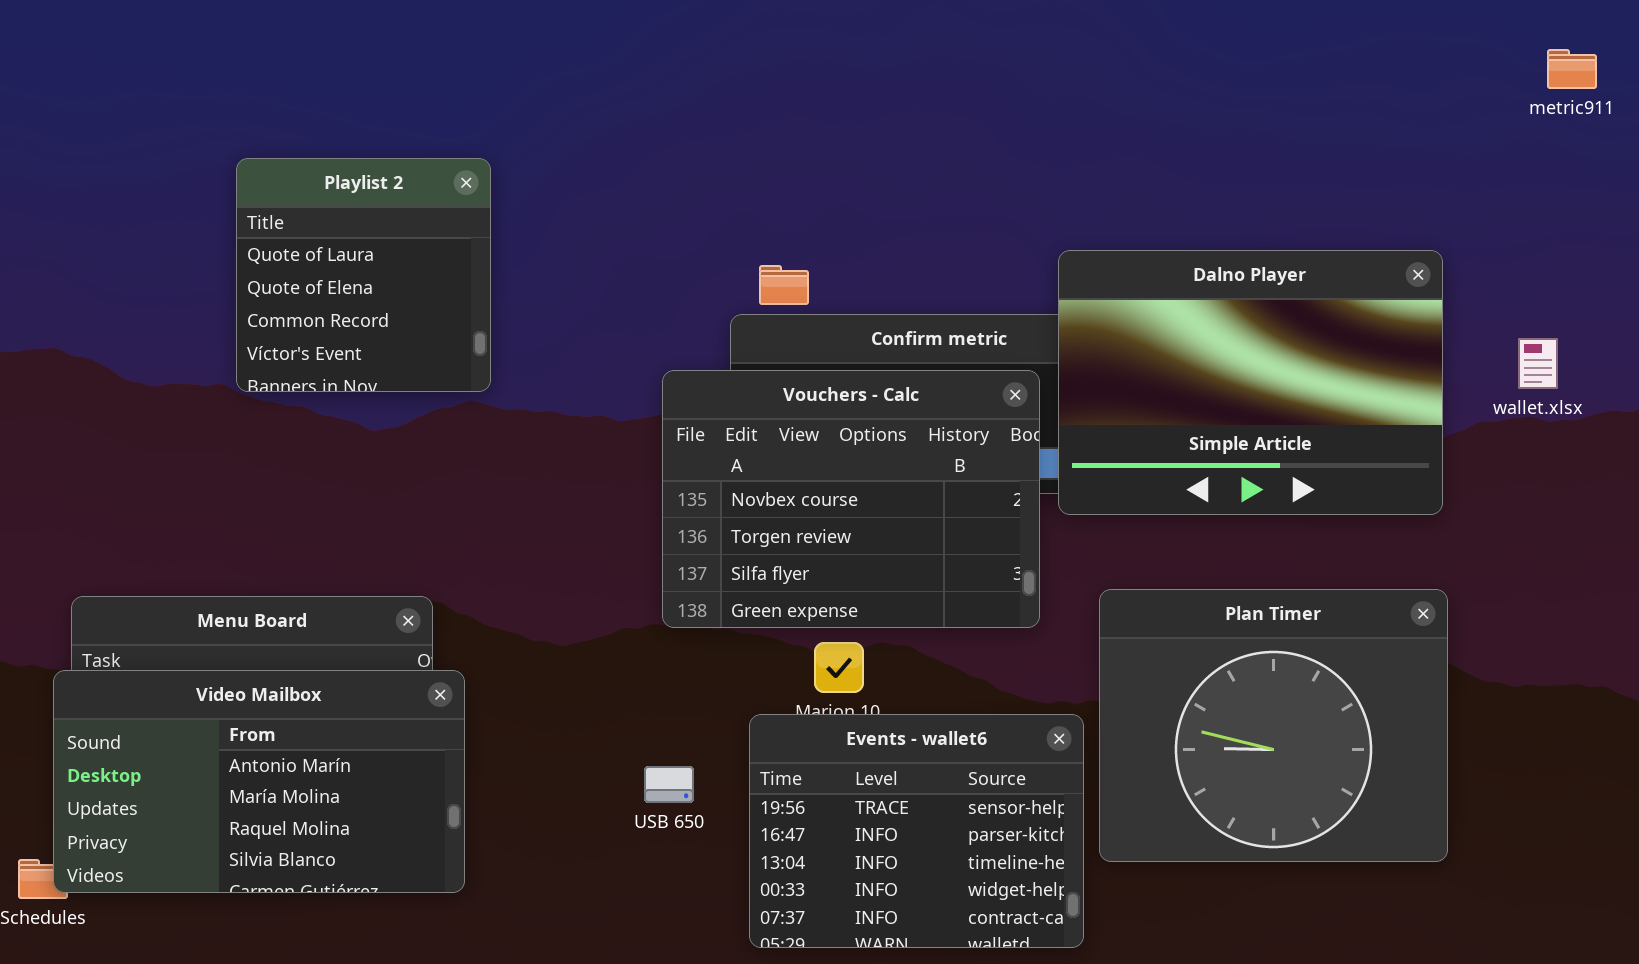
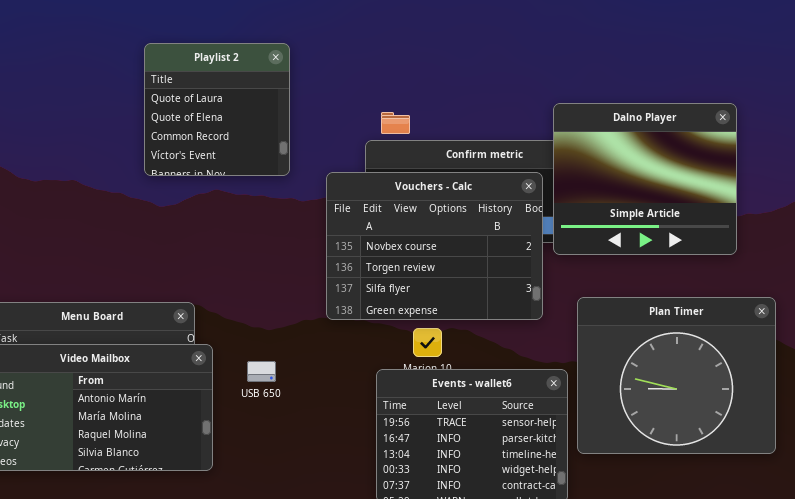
Playlist 2: [236,158,491,392] -> [144,43,290,176], moved
Dalno Player: [1058,250,1443,515] -> [553,103,737,255], resized
USB 650: [644,766,694,803] -> [247,361,276,382], moved

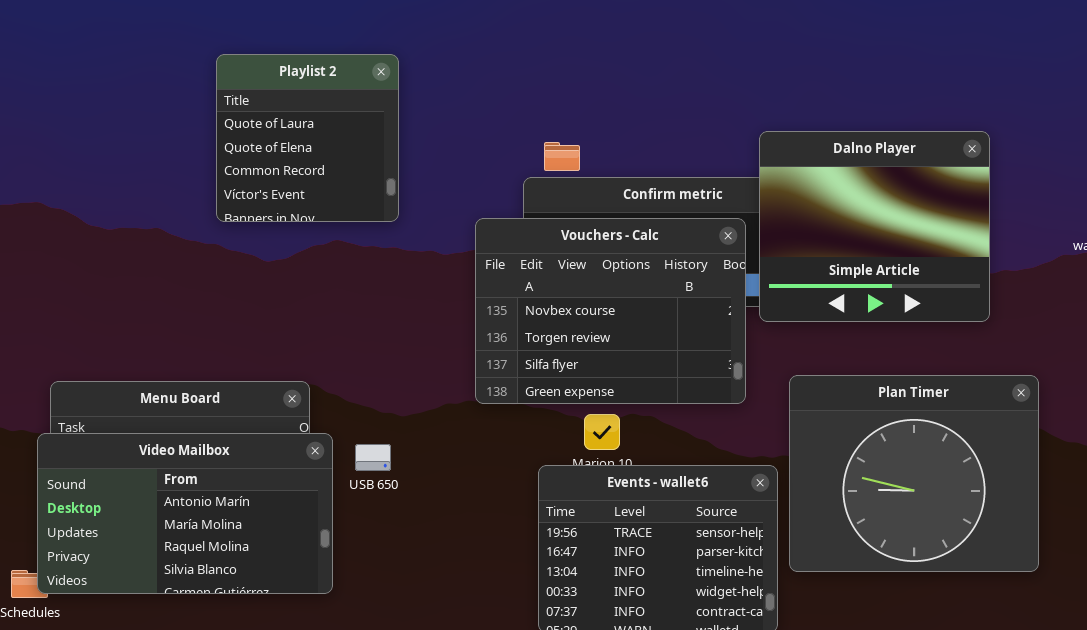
Playlist 2: [144,43,290,176] -> [216,54,399,222], moved
USB 650: [247,361,276,382] -> [355,444,391,471], moved

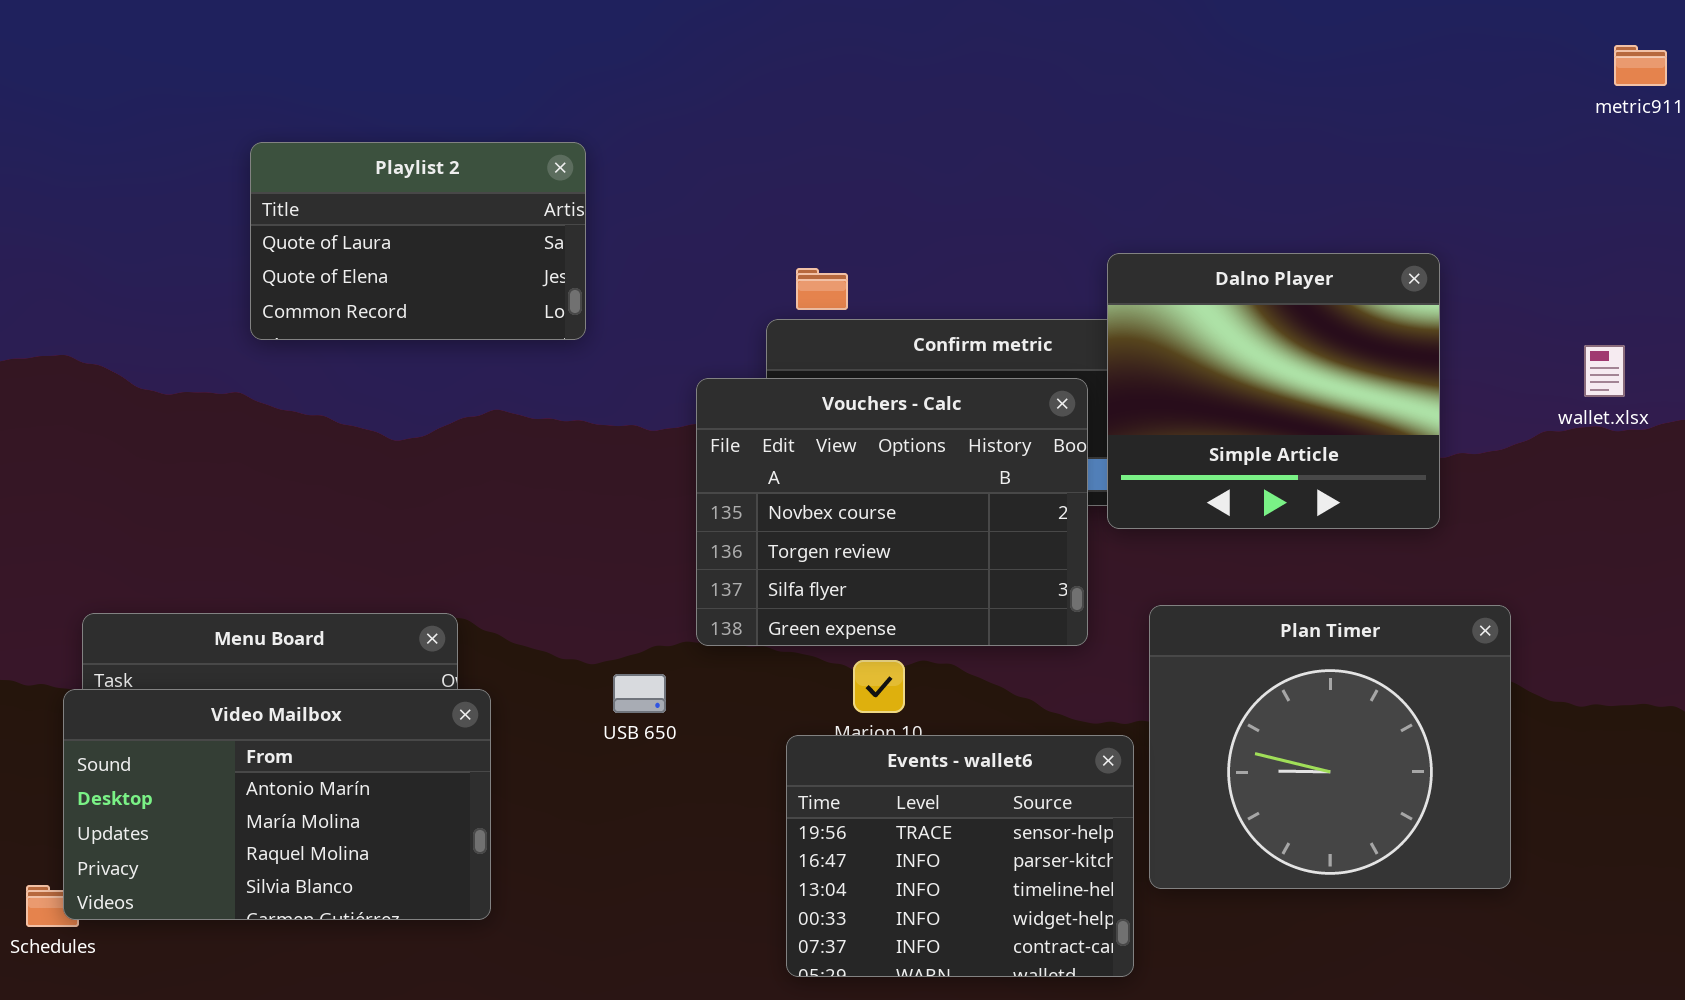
Playlist 2: [216,54,399,222] -> [250,142,586,340], resized
USB 650: [355,444,391,471] -> [613,674,666,713], moved

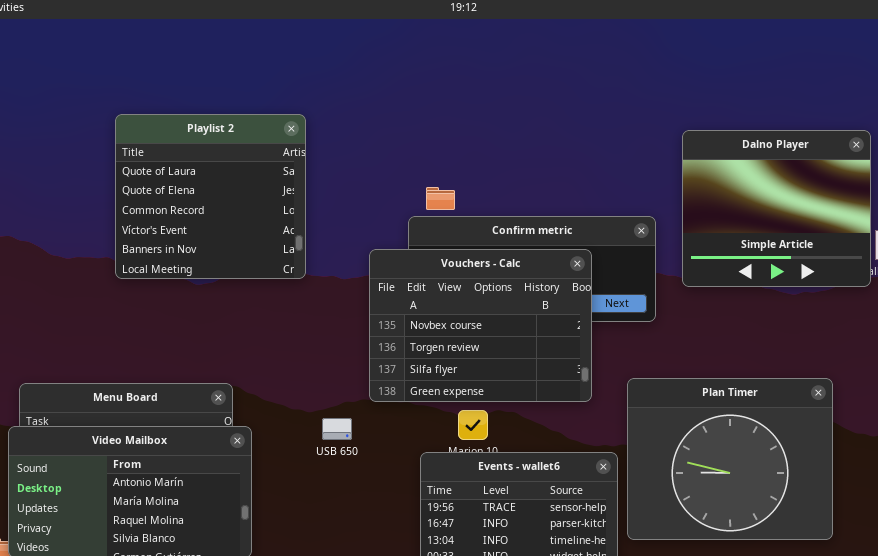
Playlist 2: [250,142,586,340] -> [115,114,306,279], resized
Dalno Player: [1107,253,1440,529] -> [682,130,871,287], moved

